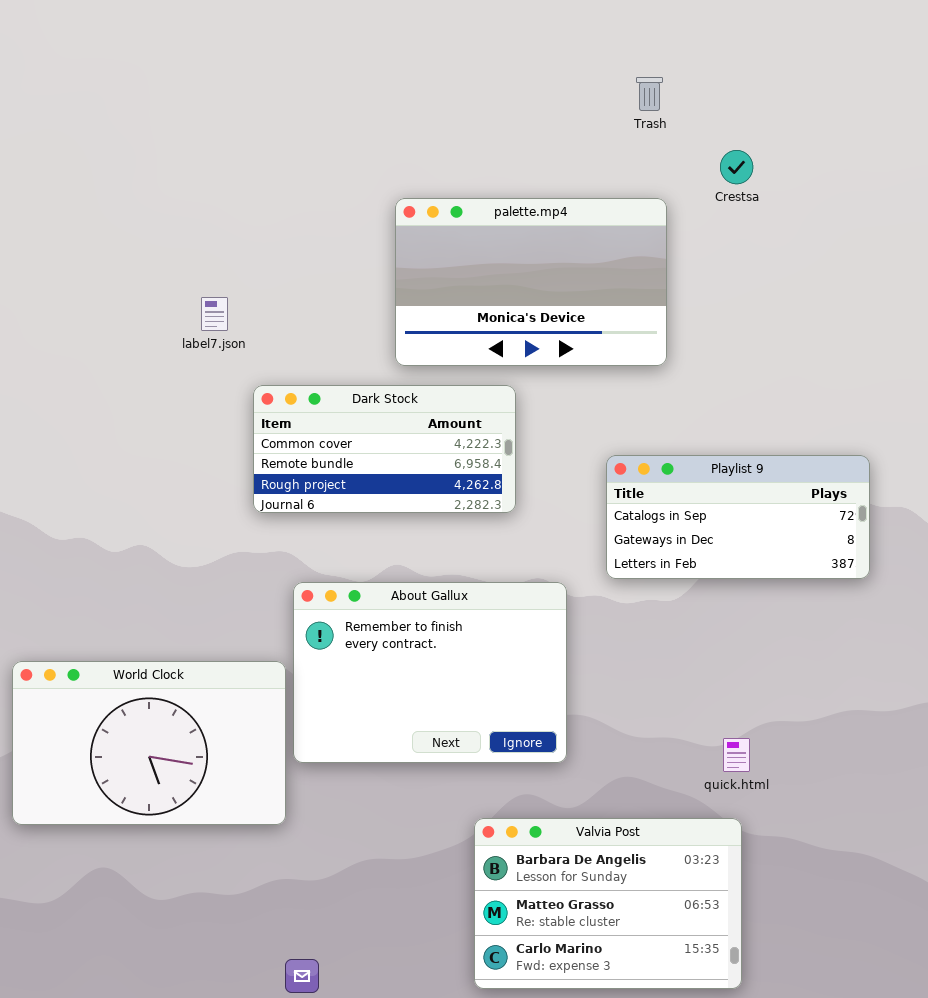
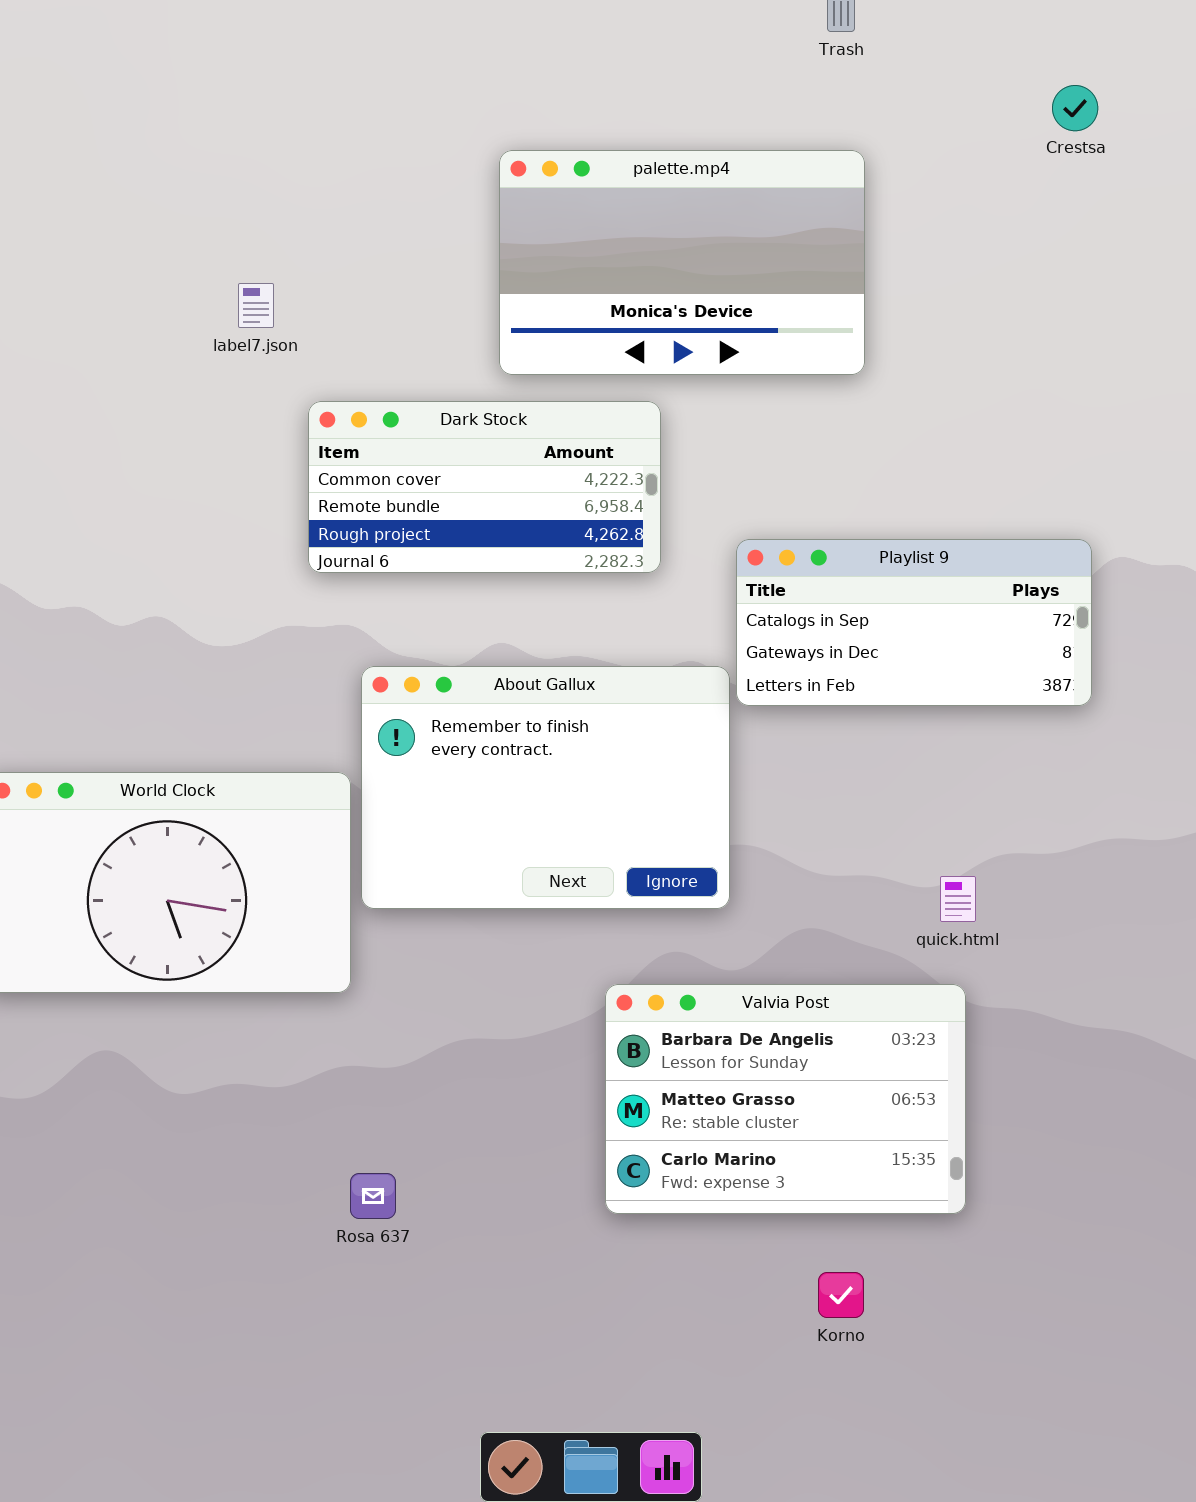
Crestsa: [720,150,753,184] -> [1052,85,1098,131], moved
Playlist 9: [606,455,870,579] -> [736,539,1092,706], moved

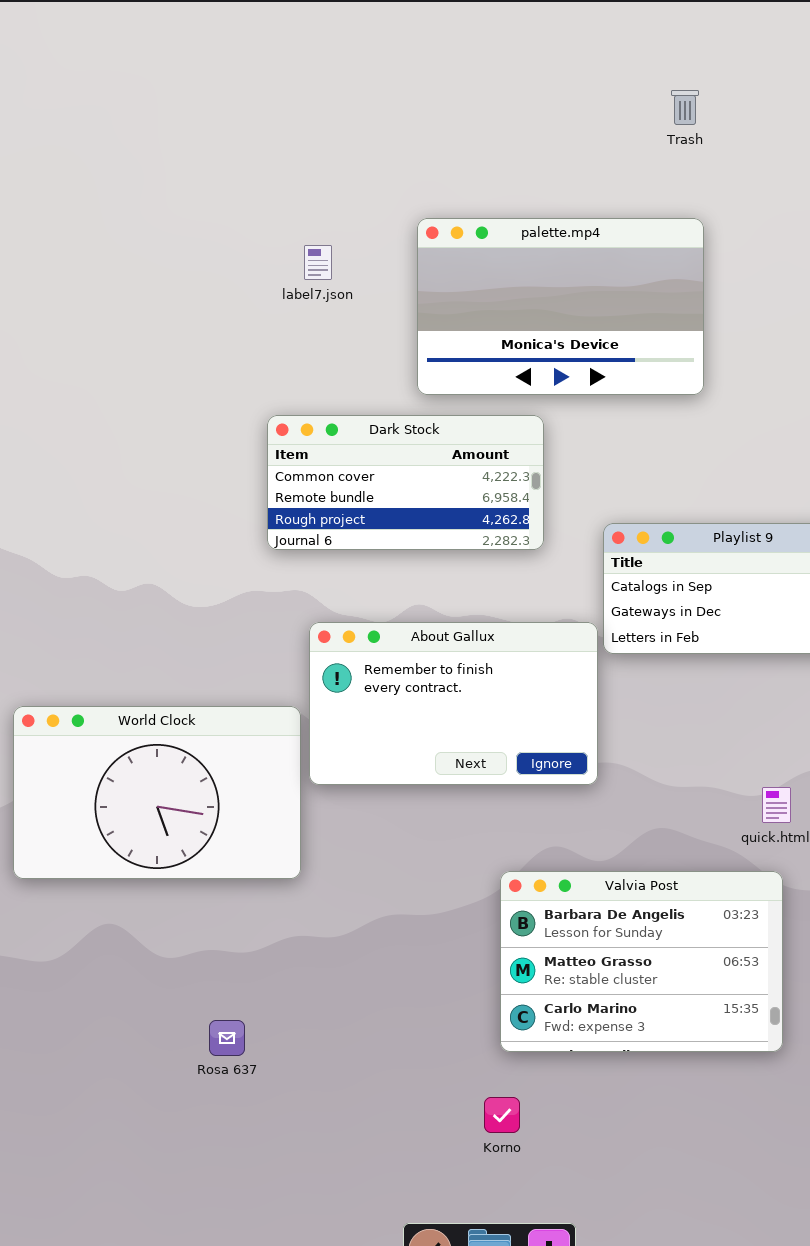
label7.json: [238,283,274,328] -> [304,245,332,280], moved
About Gallux: [361,666,730,909] -> [309,622,598,785], resized
Rosa 637: [350,1173,396,1219] -> [209,1020,245,1056], moved
Korno: [818,1272,864,1318] -> [484,1097,520,1133], moved

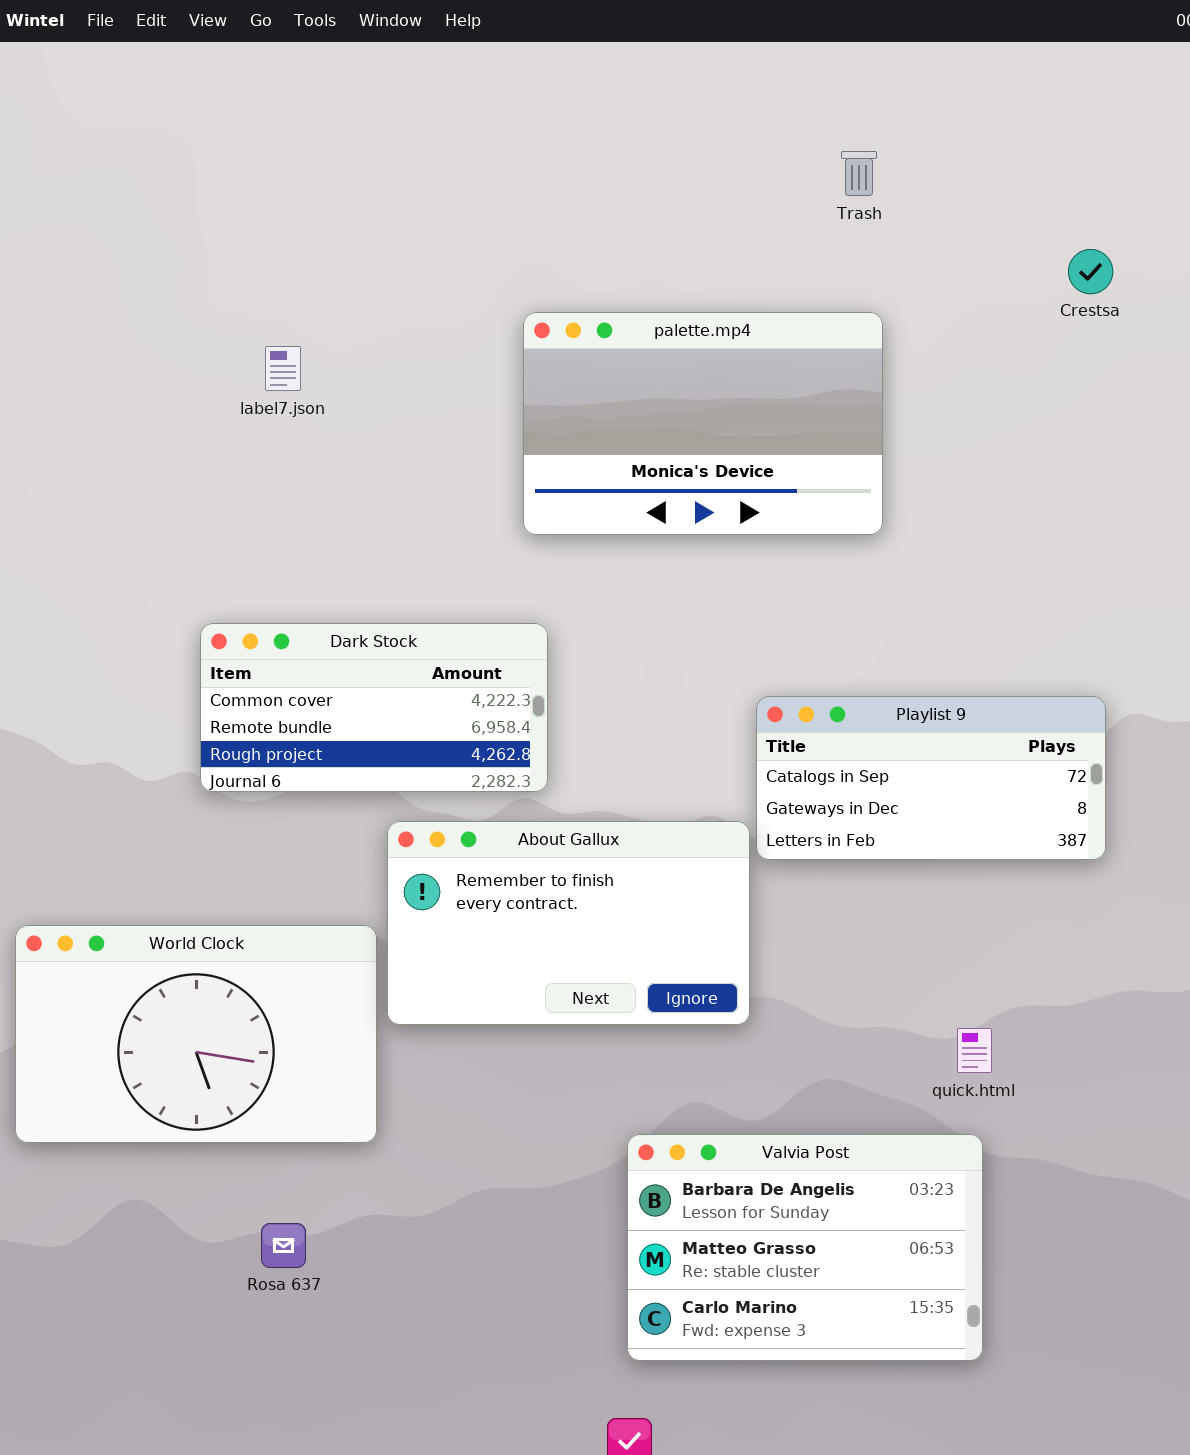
label7.json: [304,245,332,280] -> [265,346,301,391], moved
Dark Stock: [267,415,544,550] -> [200,623,548,792], moved
Rosa 637: [209,1020,245,1056] -> [261,1223,306,1268], moved

